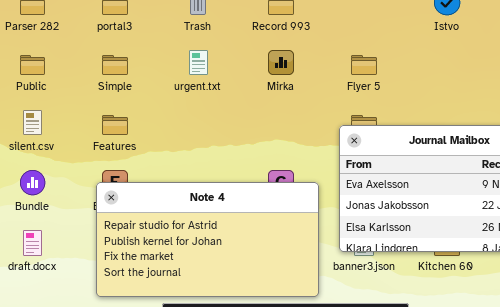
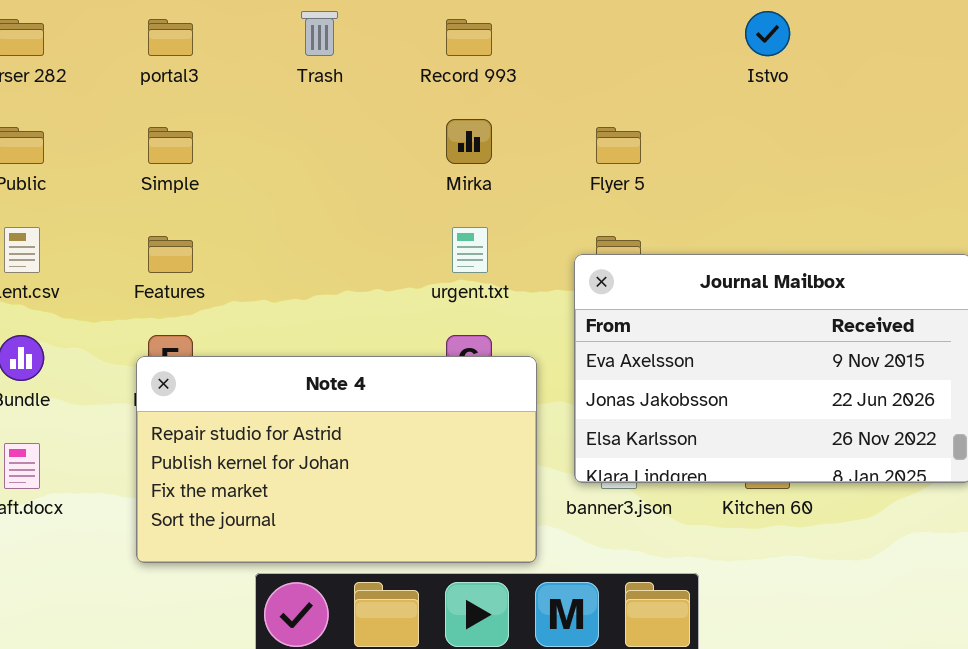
urgent.txt: [189,50,208,75] -> [452,227,488,273], moved

